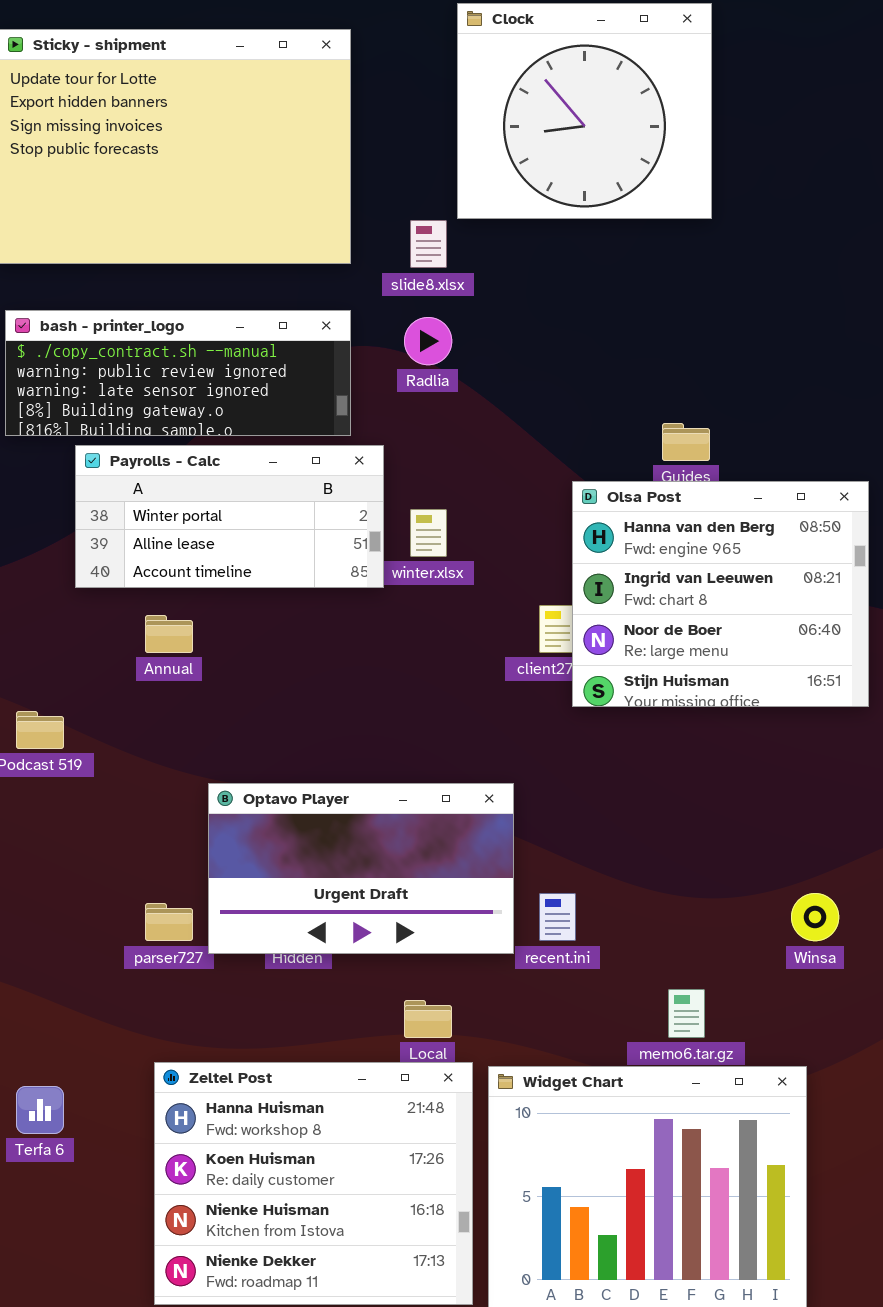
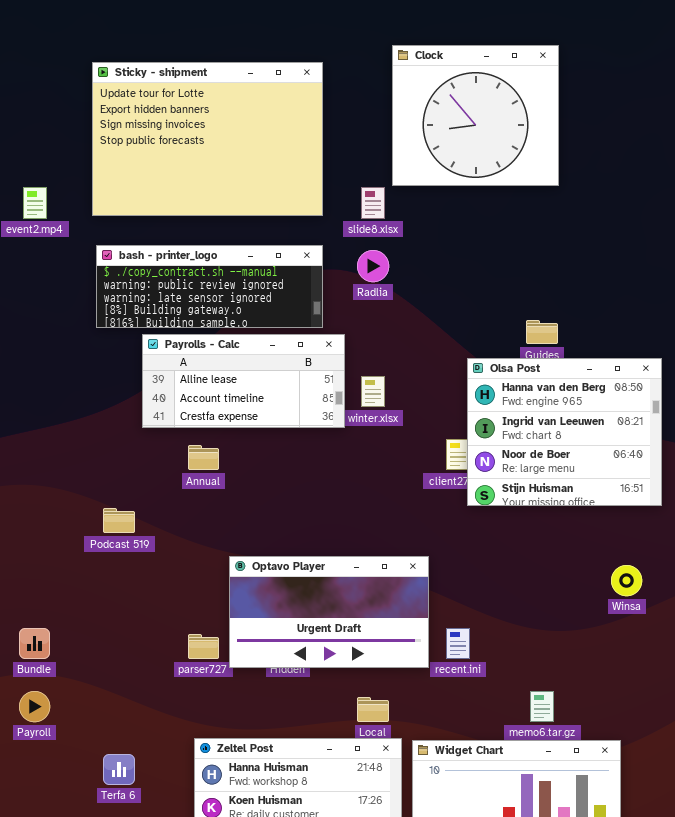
Payrolls - Calc: [75,445,384,588] -> [142,334,345,428], scrolled down 1 row
Winsa: [791,893,839,941] -> [611,565,642,596], moved

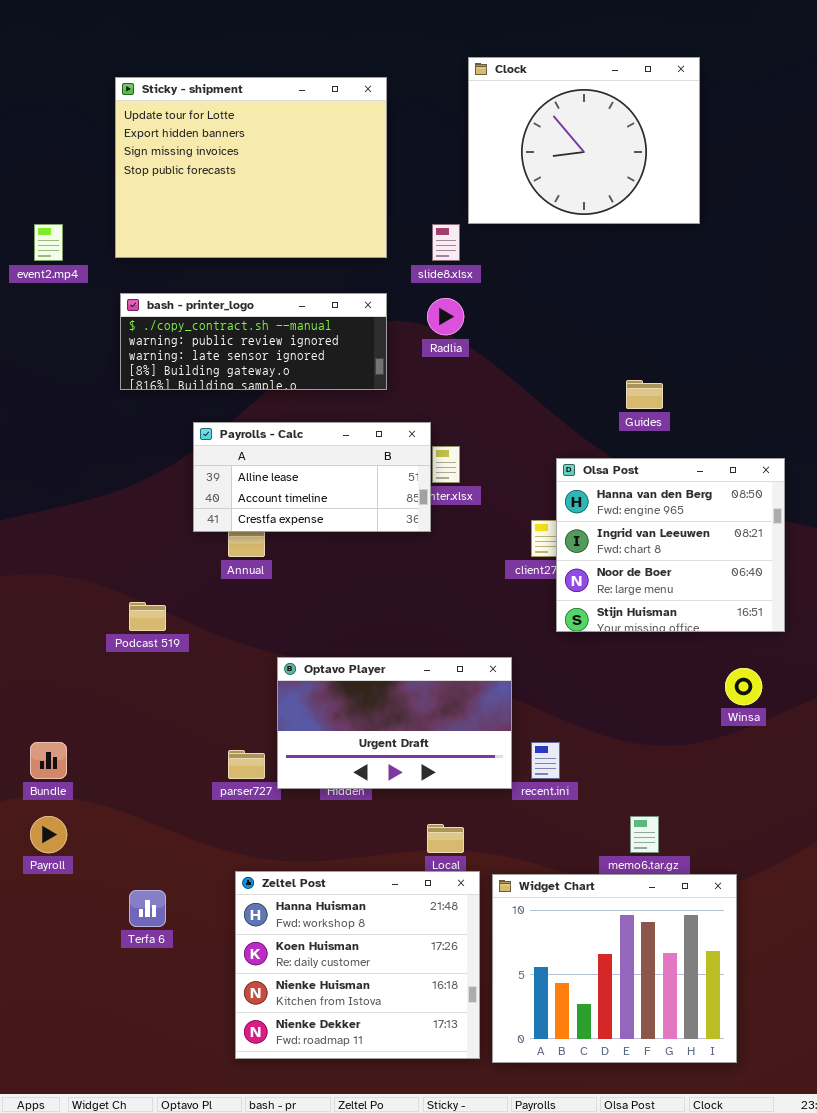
Clock: [392,45,559,186] -> [468,57,700,224], resized
Payrolls - Calc: [142,334,345,428] -> [193,422,431,532], moved
Olsa Post: [467,358,662,506] -> [556,458,785,632], moved

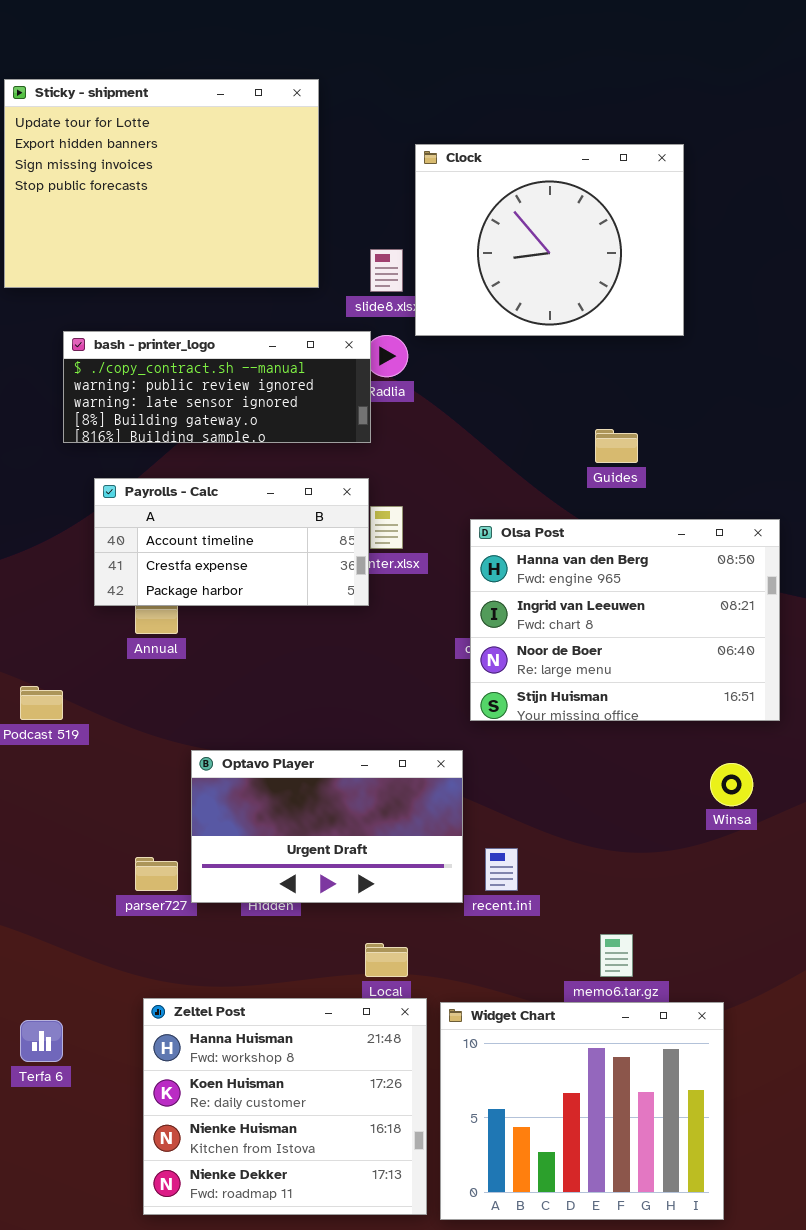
Clock: [468,57,700,224] -> [415,144,684,336], moved
bash - printer_logo: [120,293,387,390] -> [63,331,371,443], moved
Payrolls - Calc: [193,422,431,532] -> [94,478,369,606], scrolled down 1 row
Olsa Post: [556,458,785,632] -> [470,519,780,721], resized

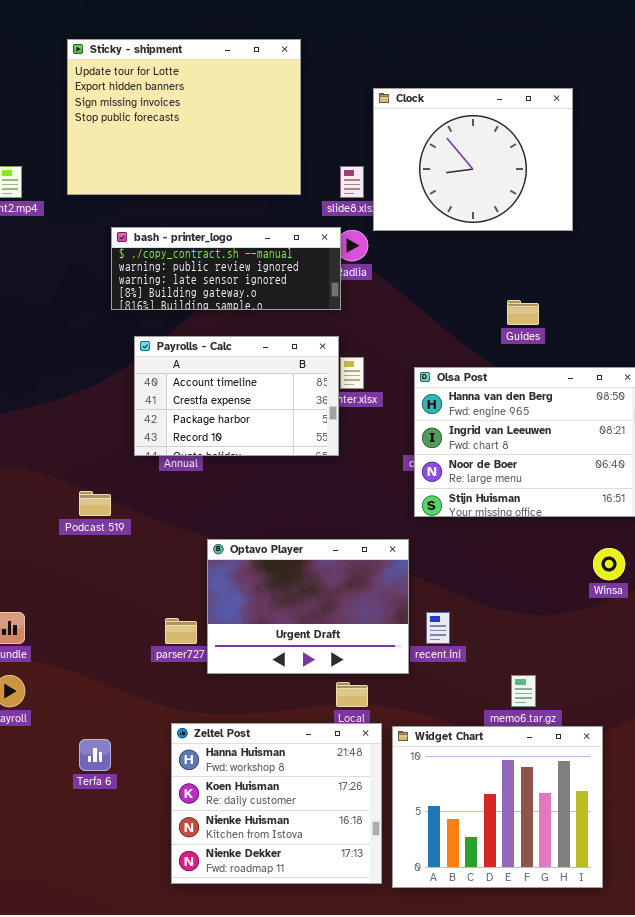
Payrolls - Calc: [94,478,369,606] -> [134,336,339,456], resized
Optavo Player: [191,750,463,903] -> [207,539,409,674], resized

